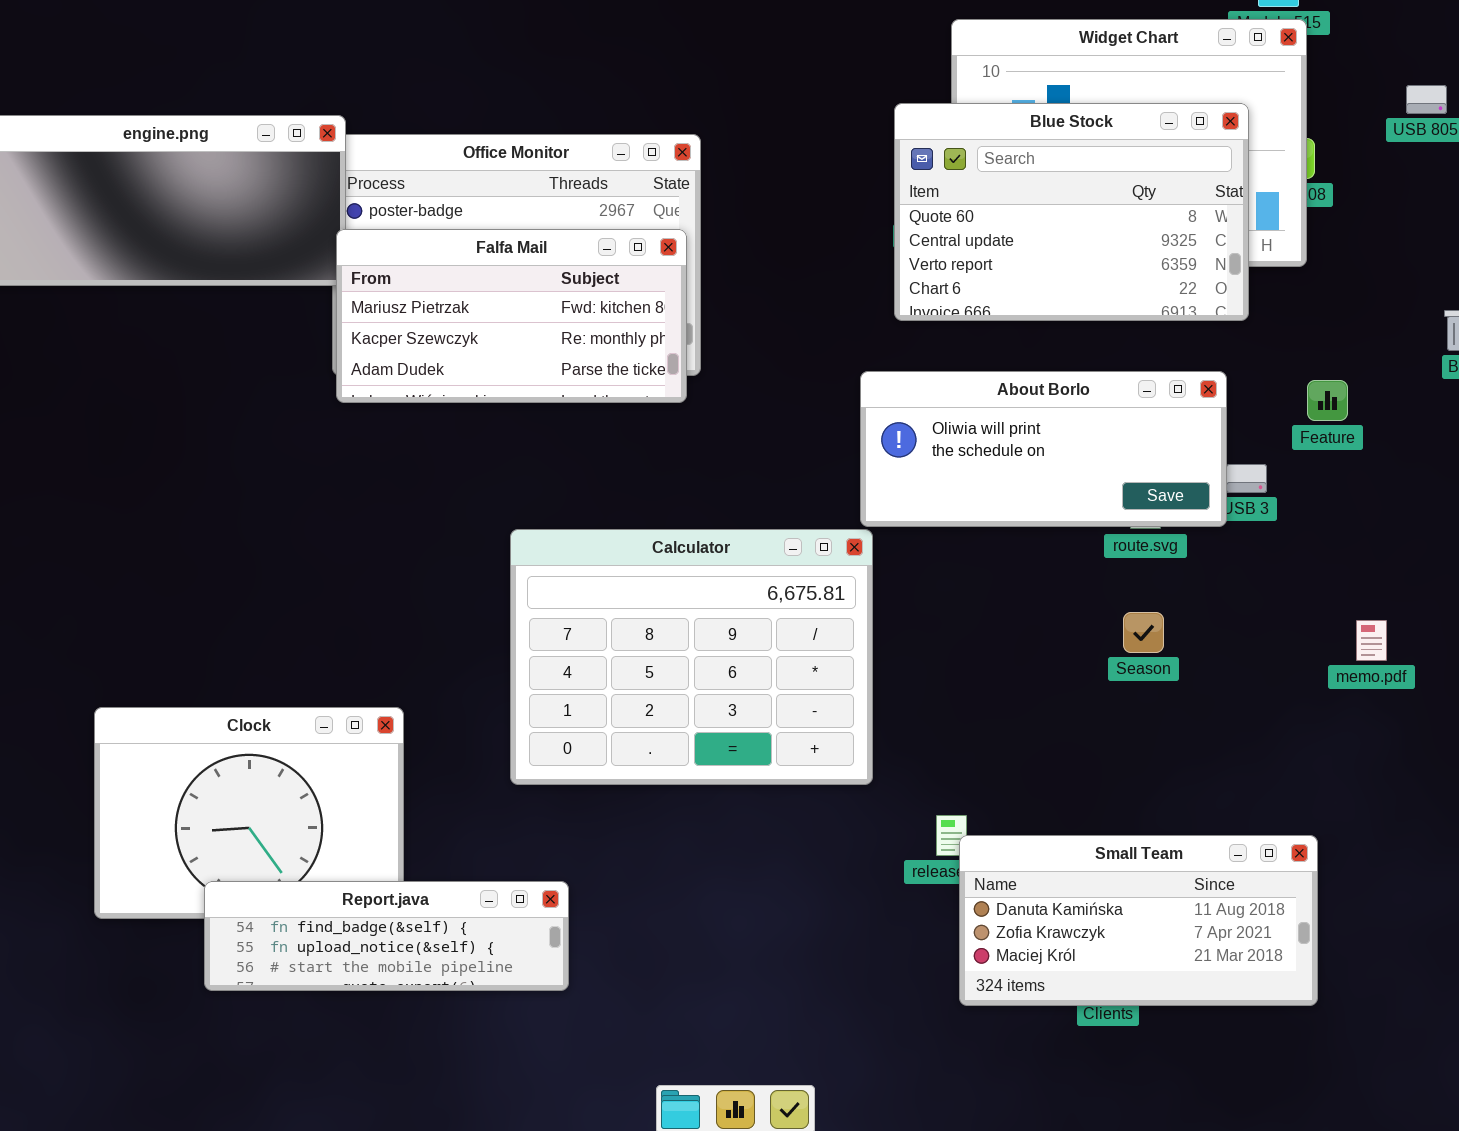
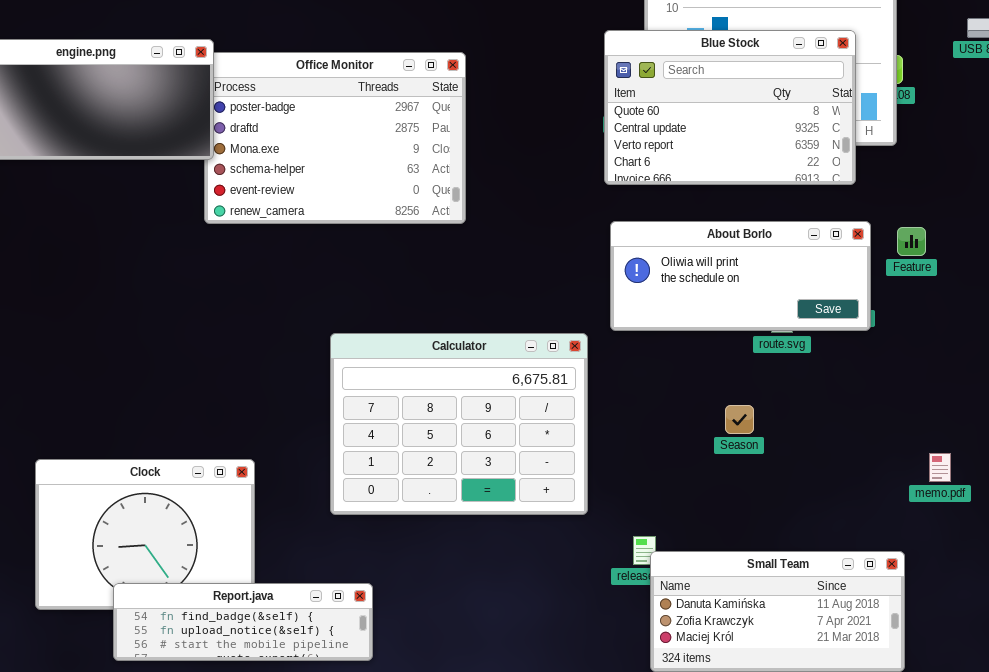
Falfa Mail: [336,229,687,403] -> none, closed
About Borlo: [860,371,1227,527] -> [610,221,871,331], moved
Season: [1123,612,1164,653] -> [725,405,754,434], moved
memo.pdf: [1356,620,1387,661] -> [929,453,951,482], moved

